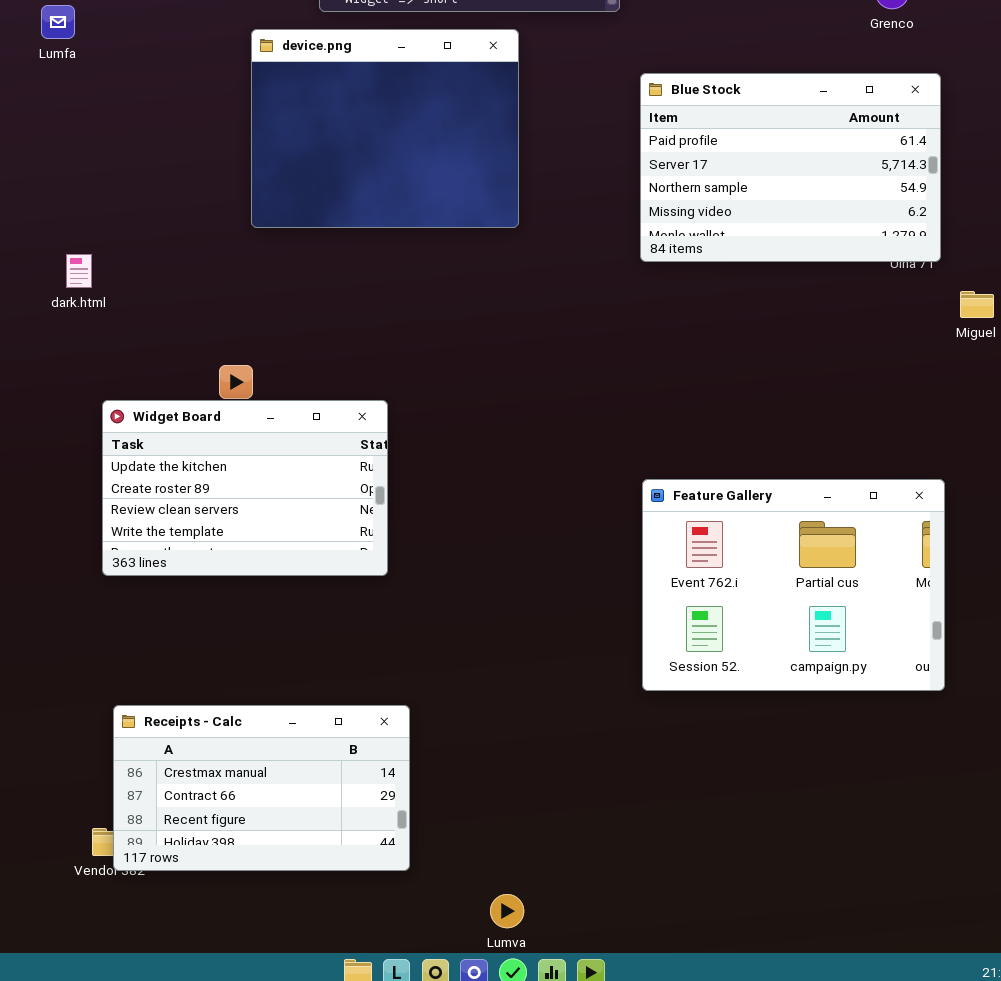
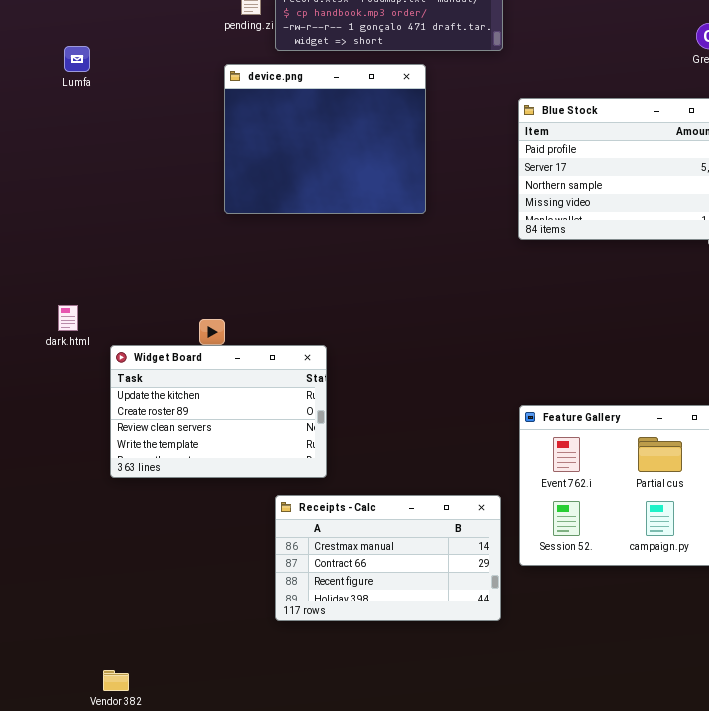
dark.html: [66,254,92,288] -> [58,305,78,331], moved
Receipts - Calc: [113,705,410,871] -> [275,495,501,621], moved

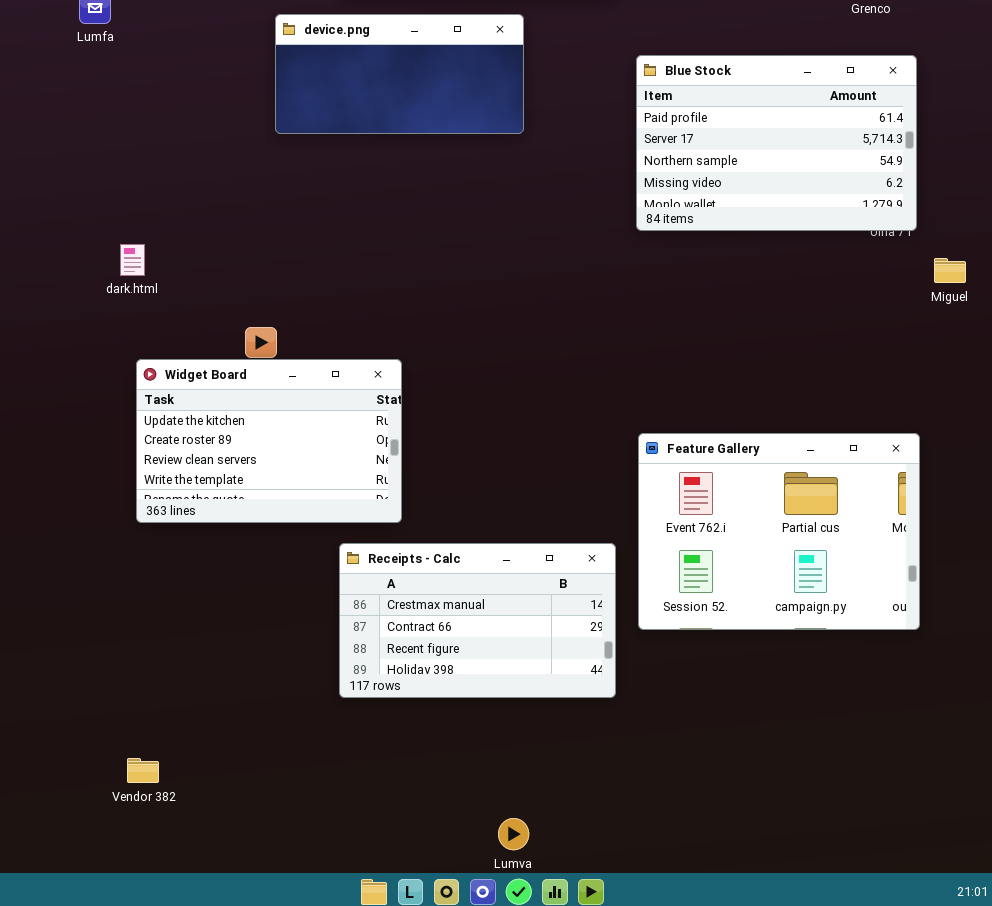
device.png: [224,64,426,214] -> [275,14,524,134], resized
dark.html: [58,305,78,331] -> [120,244,145,276], moved

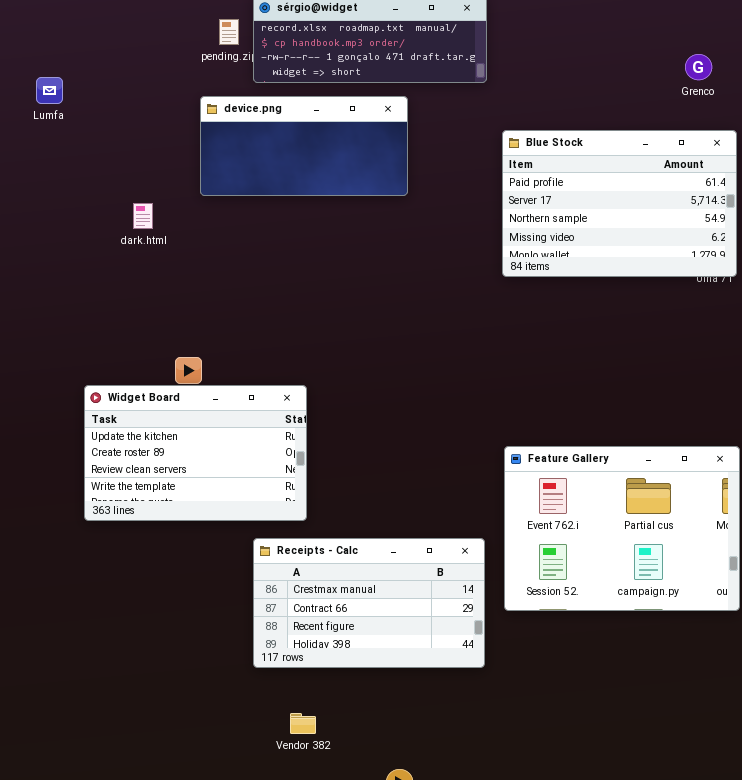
dark.html: [120,244,145,276] -> [133,203,153,229], moved
Vendor 382: [127,758,159,783] -> [290,713,316,734], moved

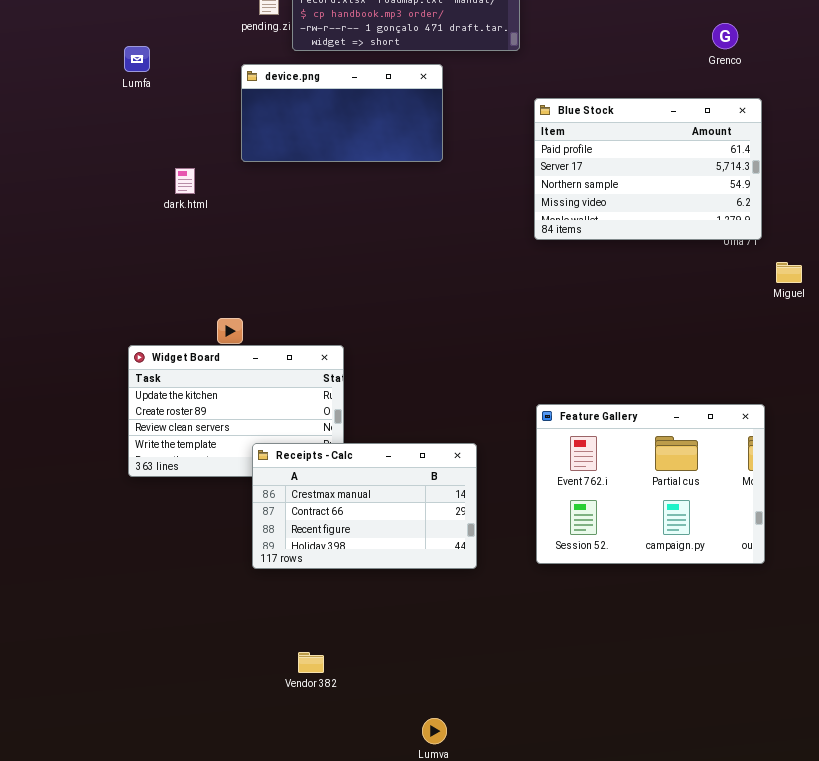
Lumfa: [36,77,63,104] -> [124,46,150,72], moved
Receipts - Calc: [253,538,485,668] -> [252,443,477,569], moved
Vendor 382: [290,713,316,734] -> [298,652,324,673], moved

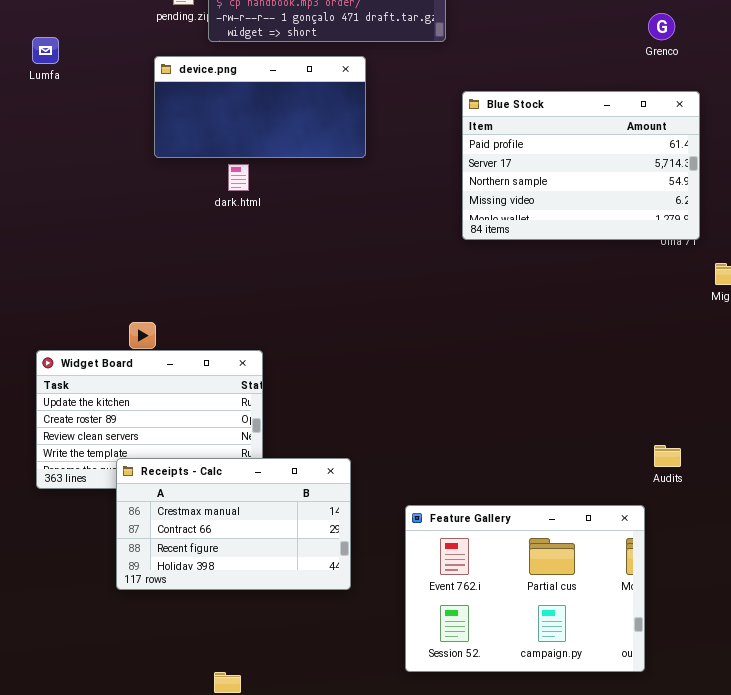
dark.html: [175,168,195,194] -> [228,164,249,191], moved
Feature Gallery: [536,404,765,564] -> [405,505,645,672], moved
Receipts - Calc: [252,443,477,569] -> [116,458,351,590], moved

